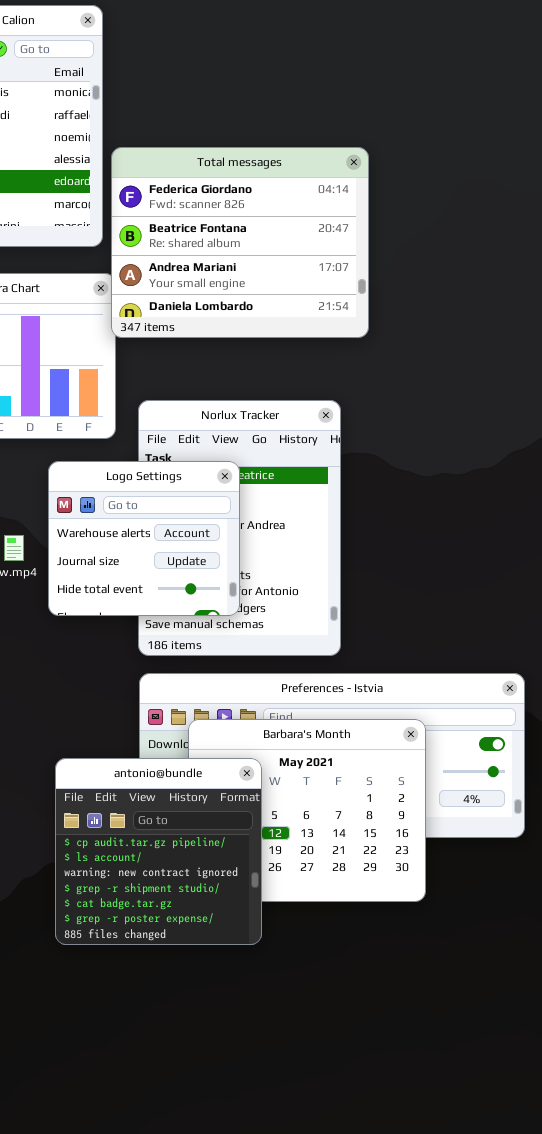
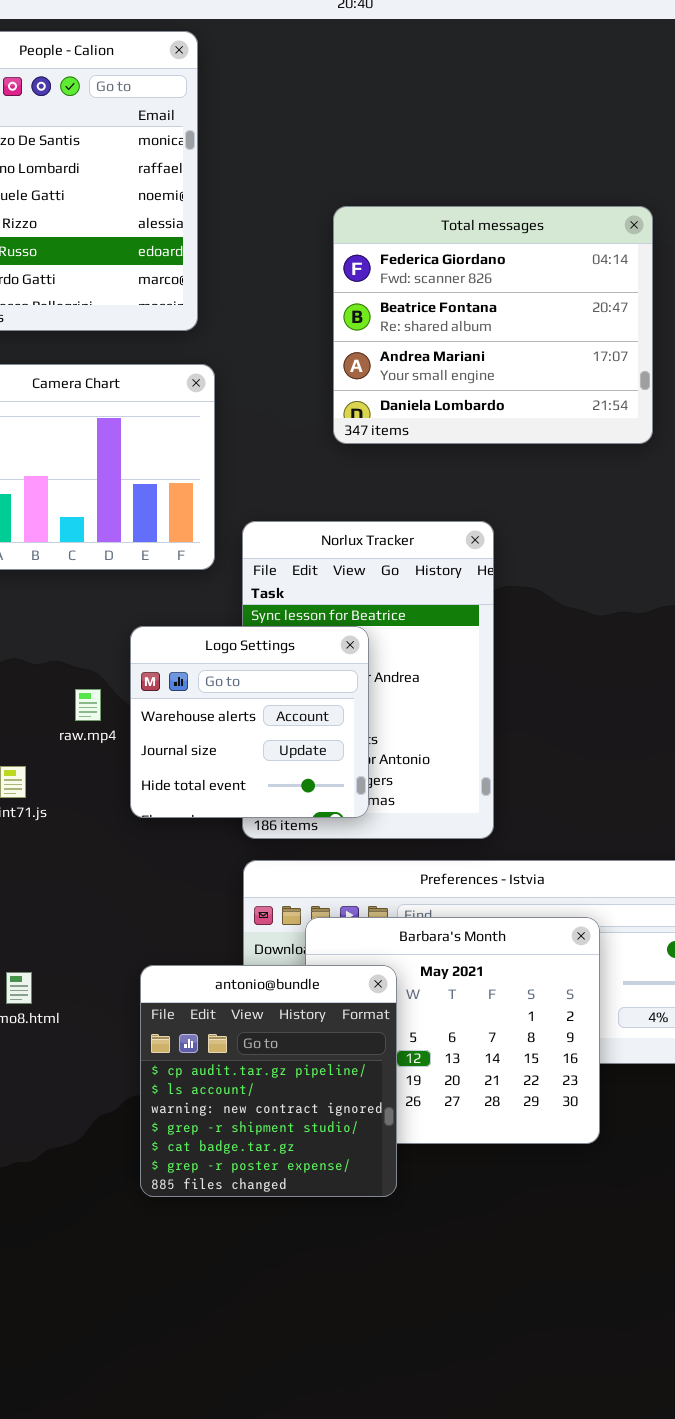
Total messages: [111,147,369,338] -> [333,206,653,444], moved
Logo Settings: [48,461,240,616] -> [130,626,369,818], moved

